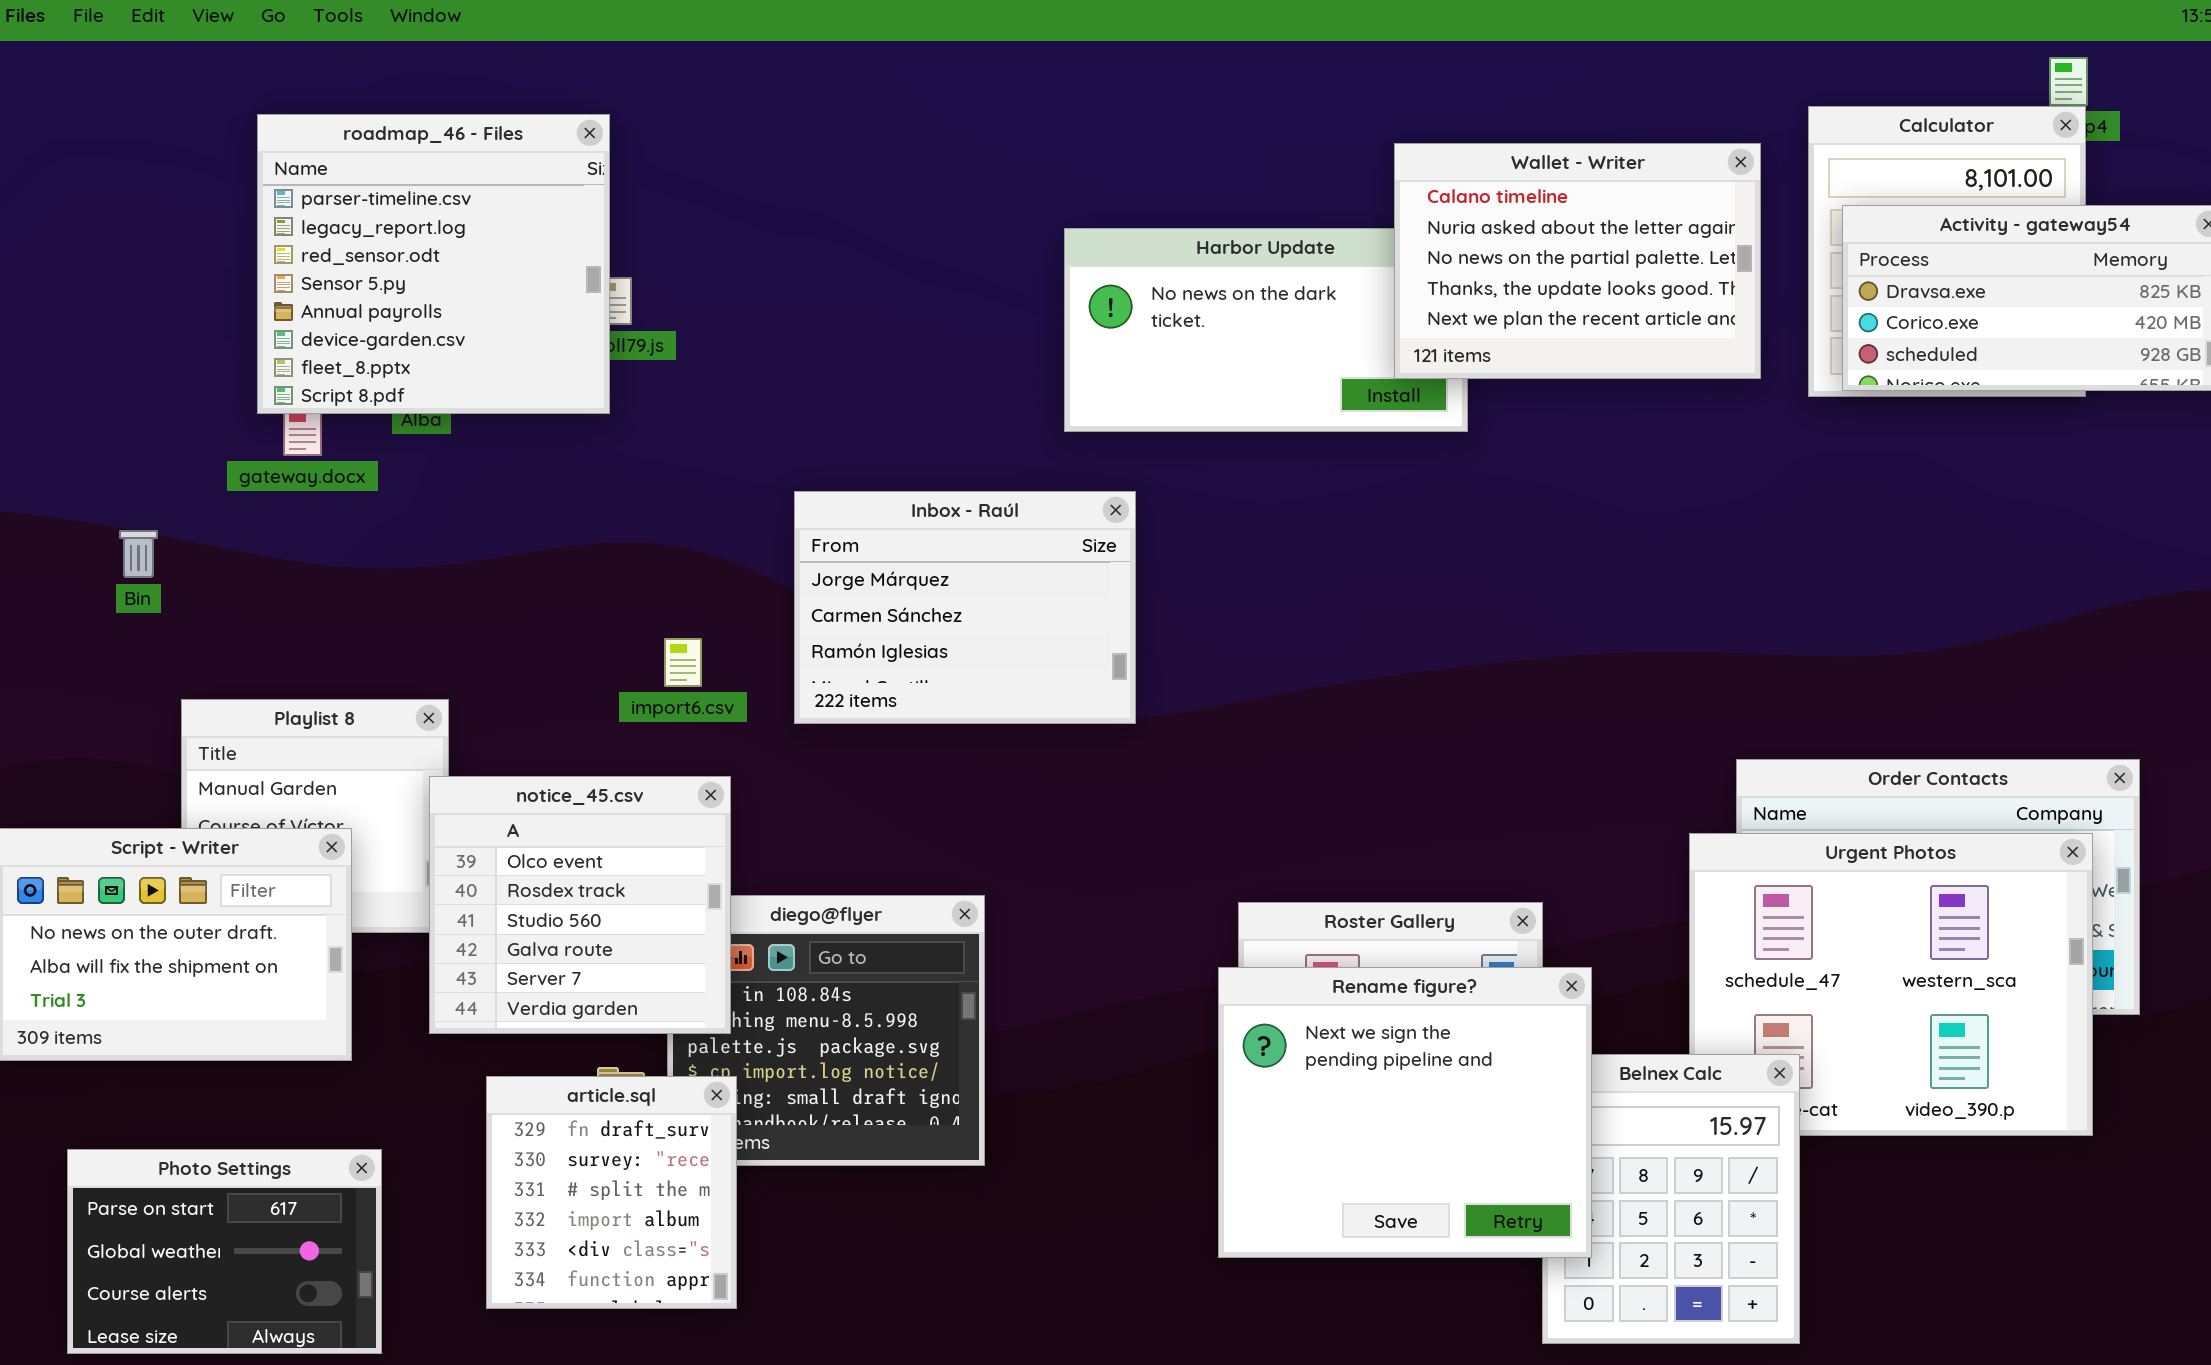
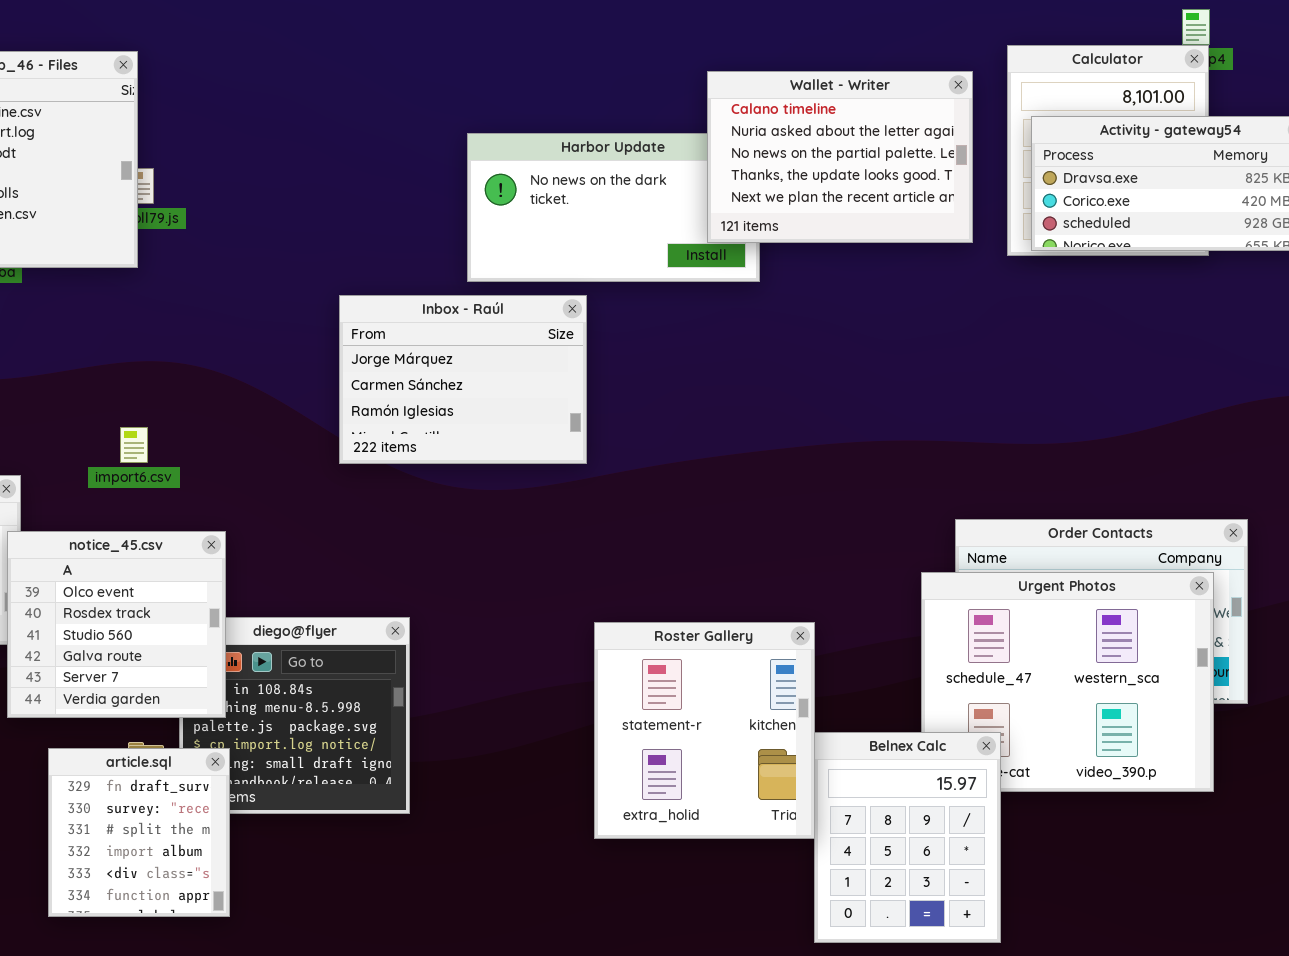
Inbox - Raúl: [794,491,1136,724] -> [339,295,587,464], moved
import6.csv: [664,638,702,687] -> [120,427,148,463], moved
Rename figure?: [1218,967,1592,1258] -> none, closed

